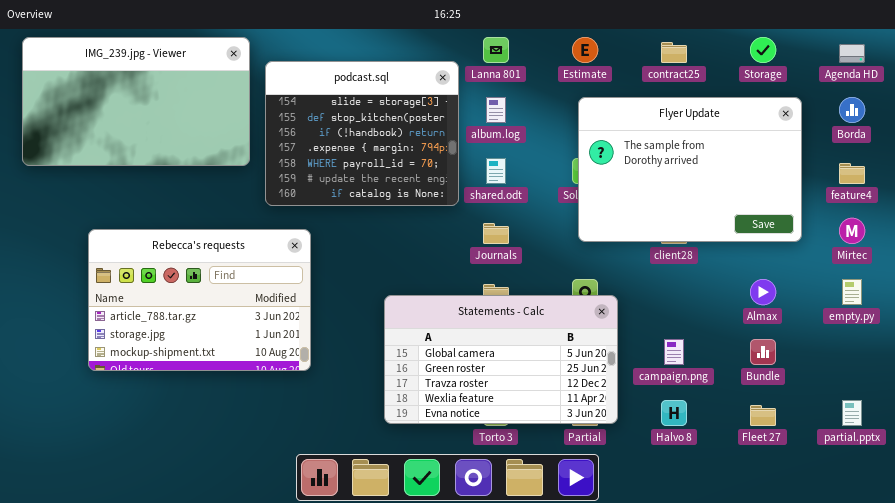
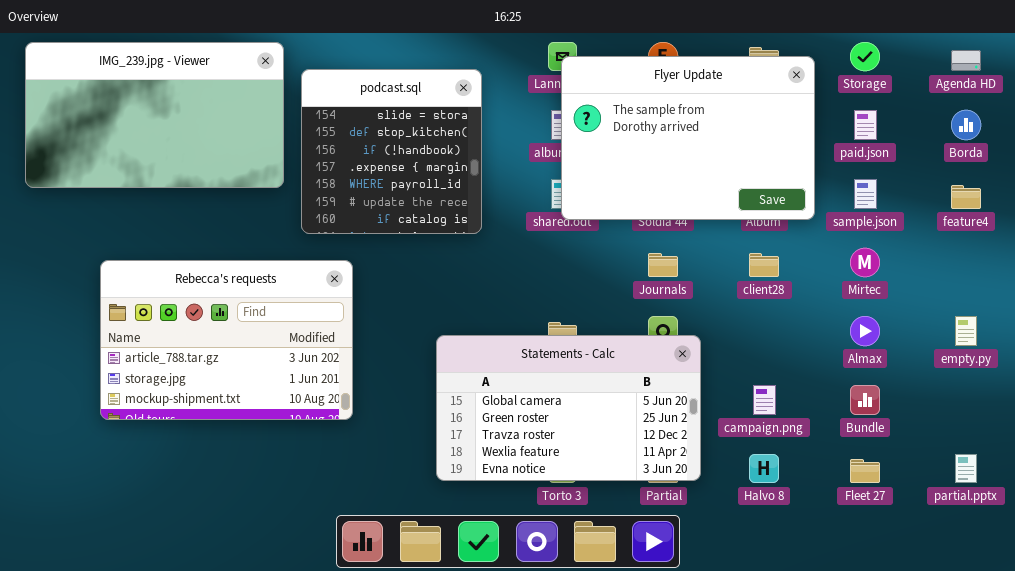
podcast.sql: [265,61,459,206] -> [301,69,482,234], resized
Flyer Update: [578,97,802,242] -> [561,56,815,220], moved
Mirtec: [839,218,865,244] -> [850,248,880,277], moved
Journals: [483,223,509,244] -> [648,253,678,277], moved

